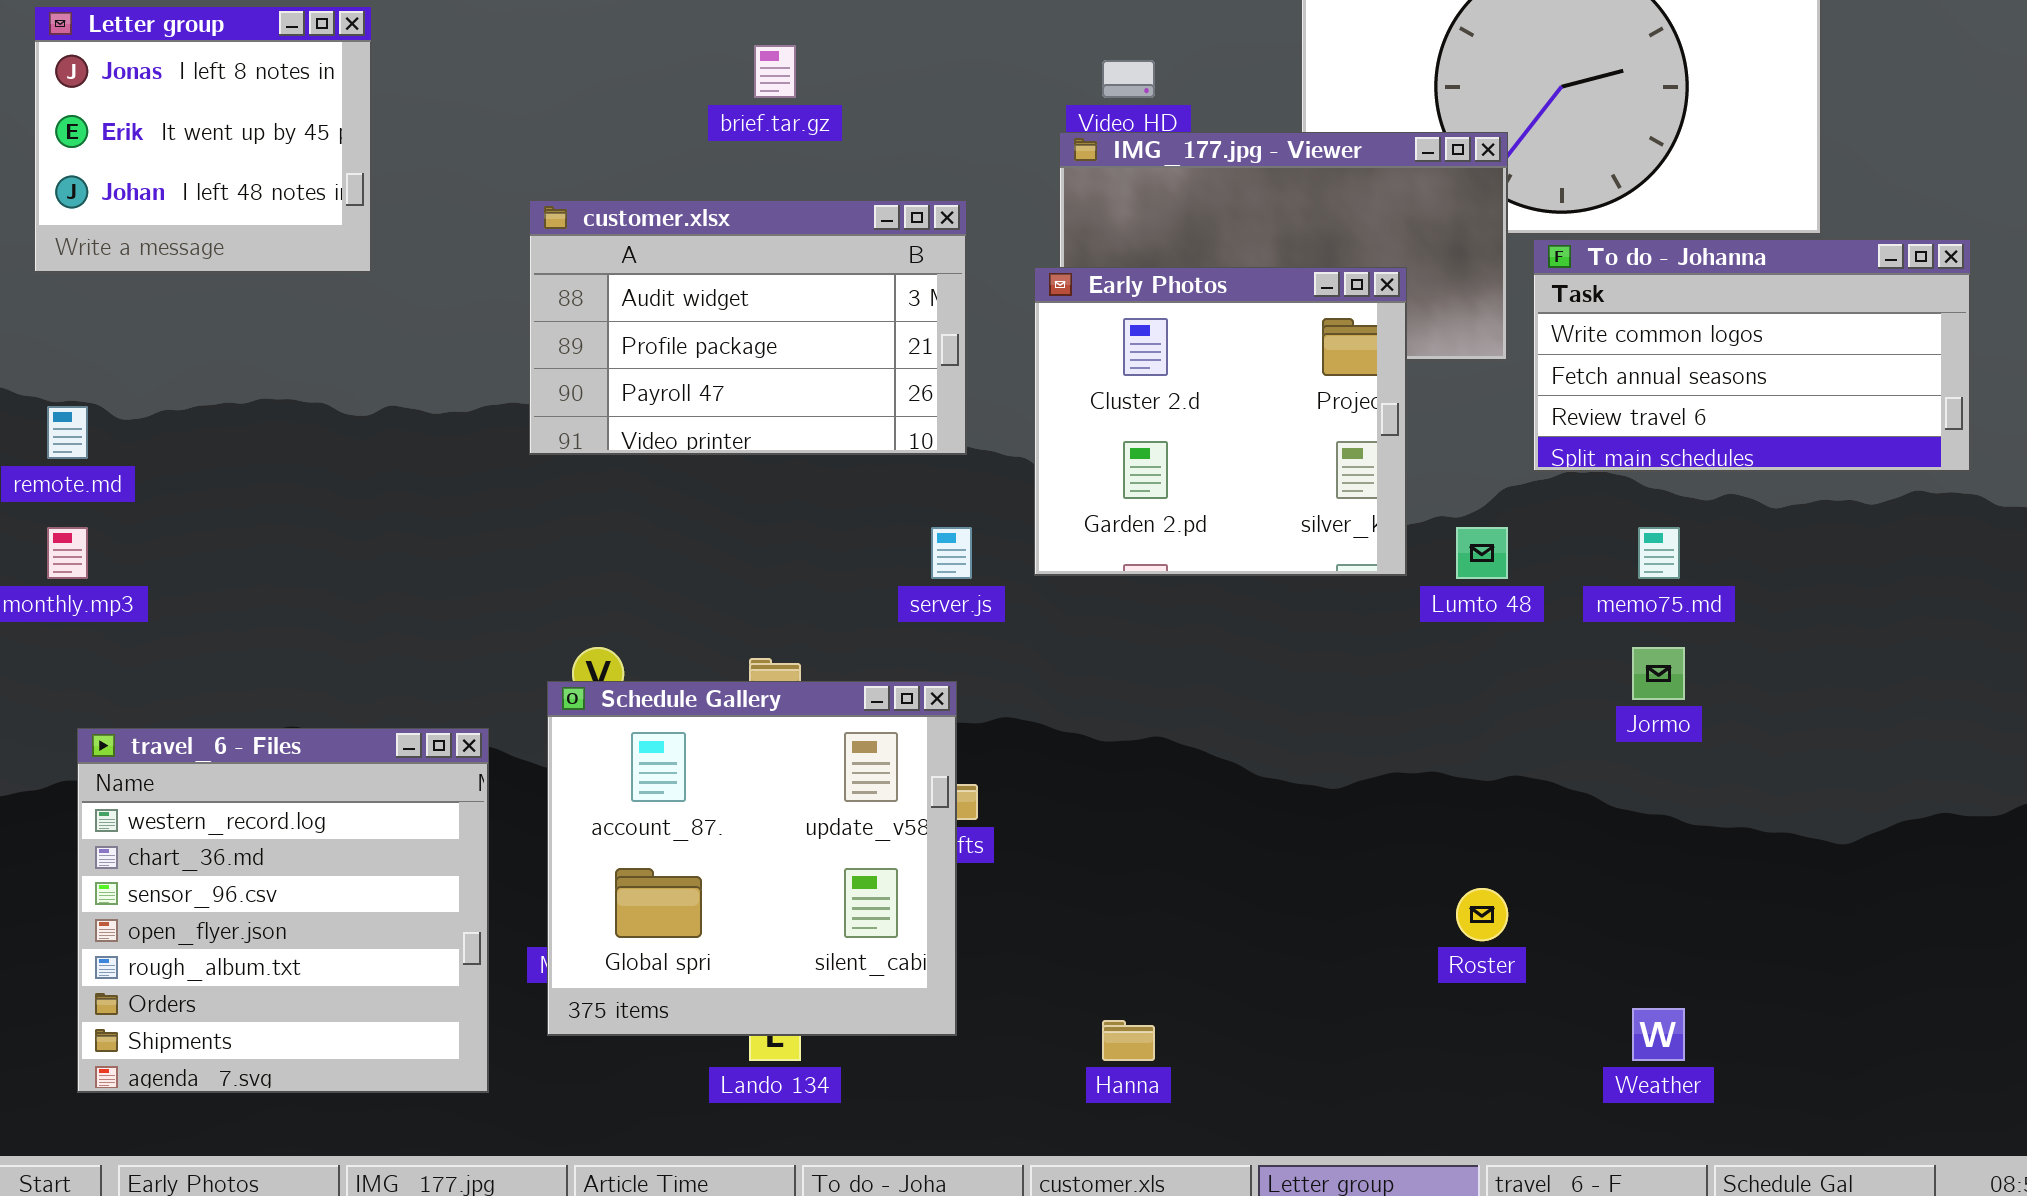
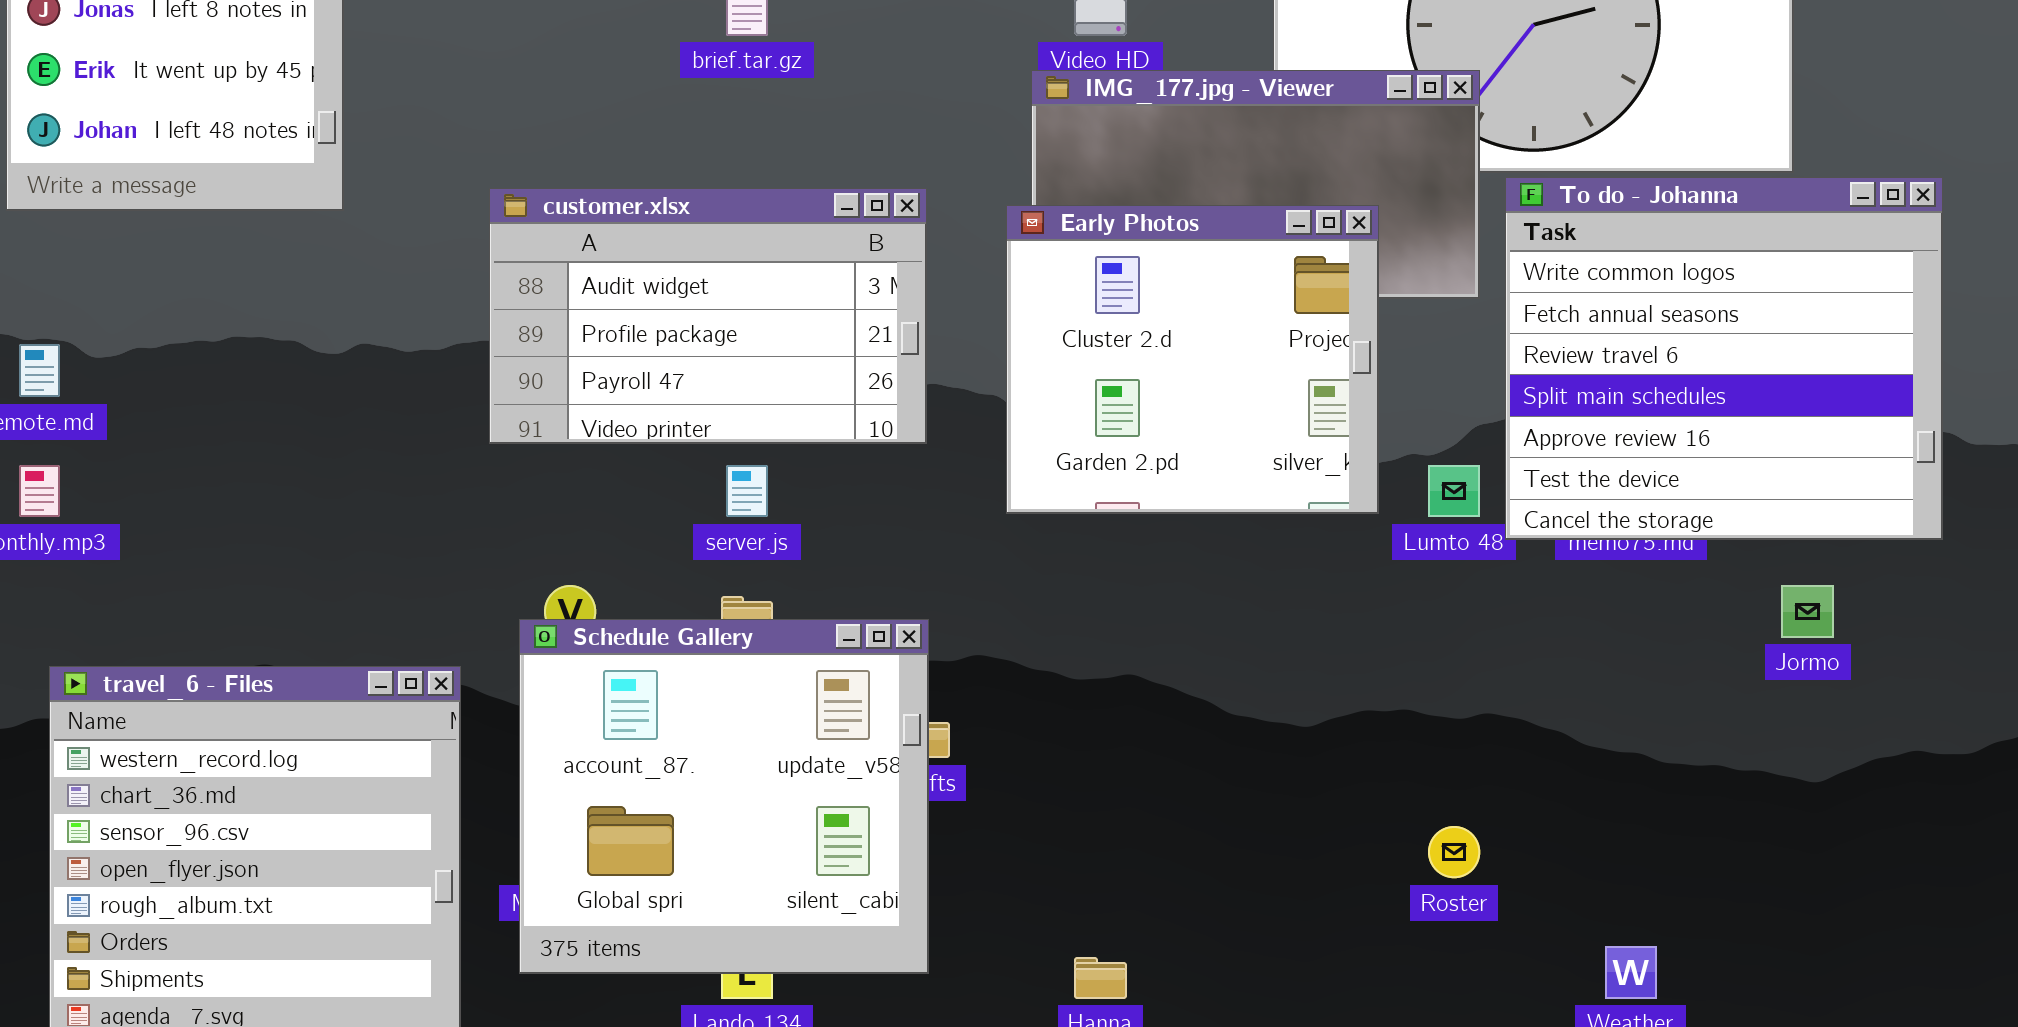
customer.xlsx: [529,200,967,455] -> [489,188,927,444], moved
To do - Johanna: [1533,239,1971,472] -> [1505,177,1943,540], resized
server.js: [931,527,972,579] -> [726,465,768,517], moved
Jormo: [1632,647,1685,700] -> [1781,585,1834,638], moved

